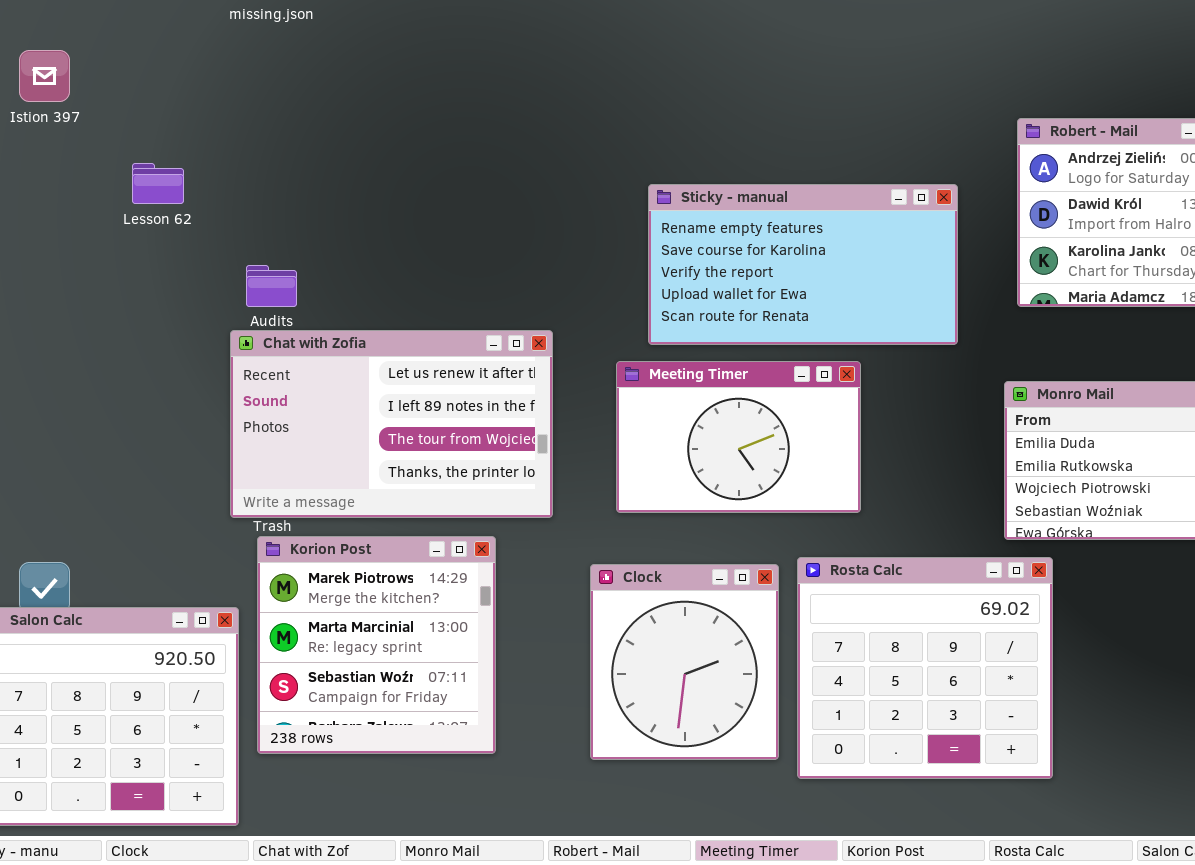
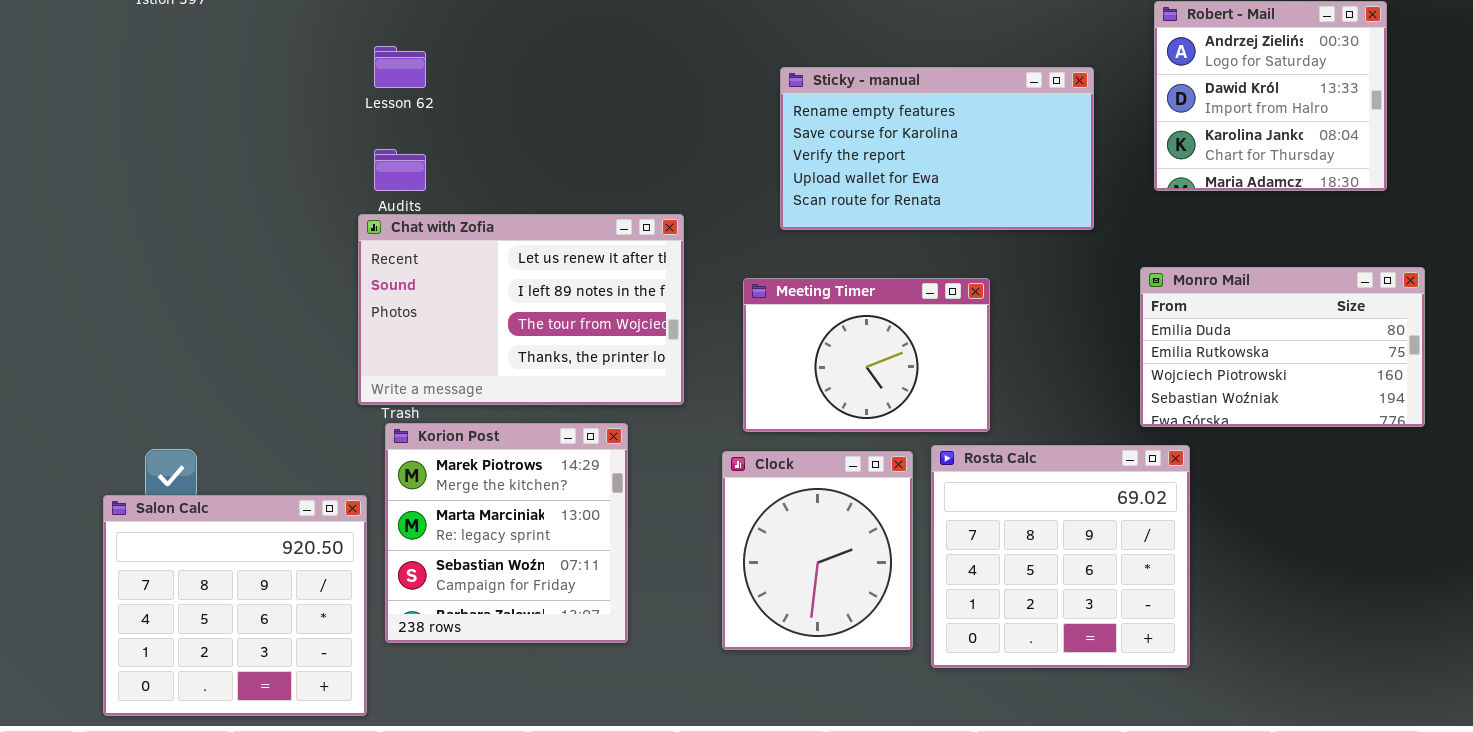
Lesson 62: [132,163,184,204] -> [374,46,426,88], moved
Meeting Timer: [616,361,861,513] -> [743,278,990,432], moved

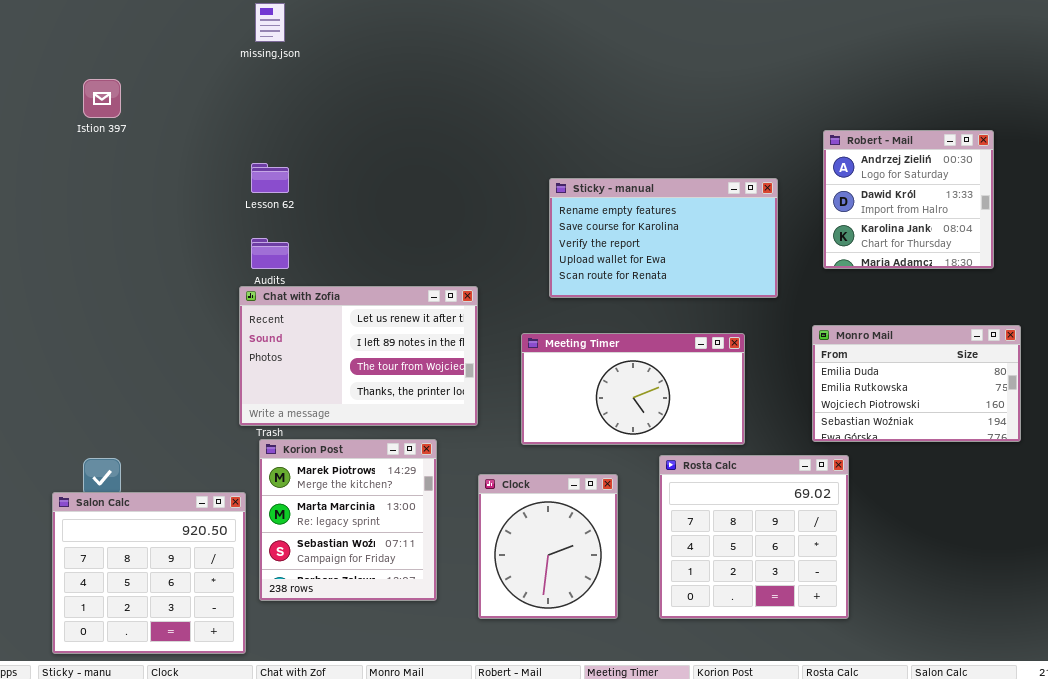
Meeting Timer: [743,278,990,432] -> [521,333,745,445], resized
Clock: [722,451,913,650] -> [478,474,618,619], moved

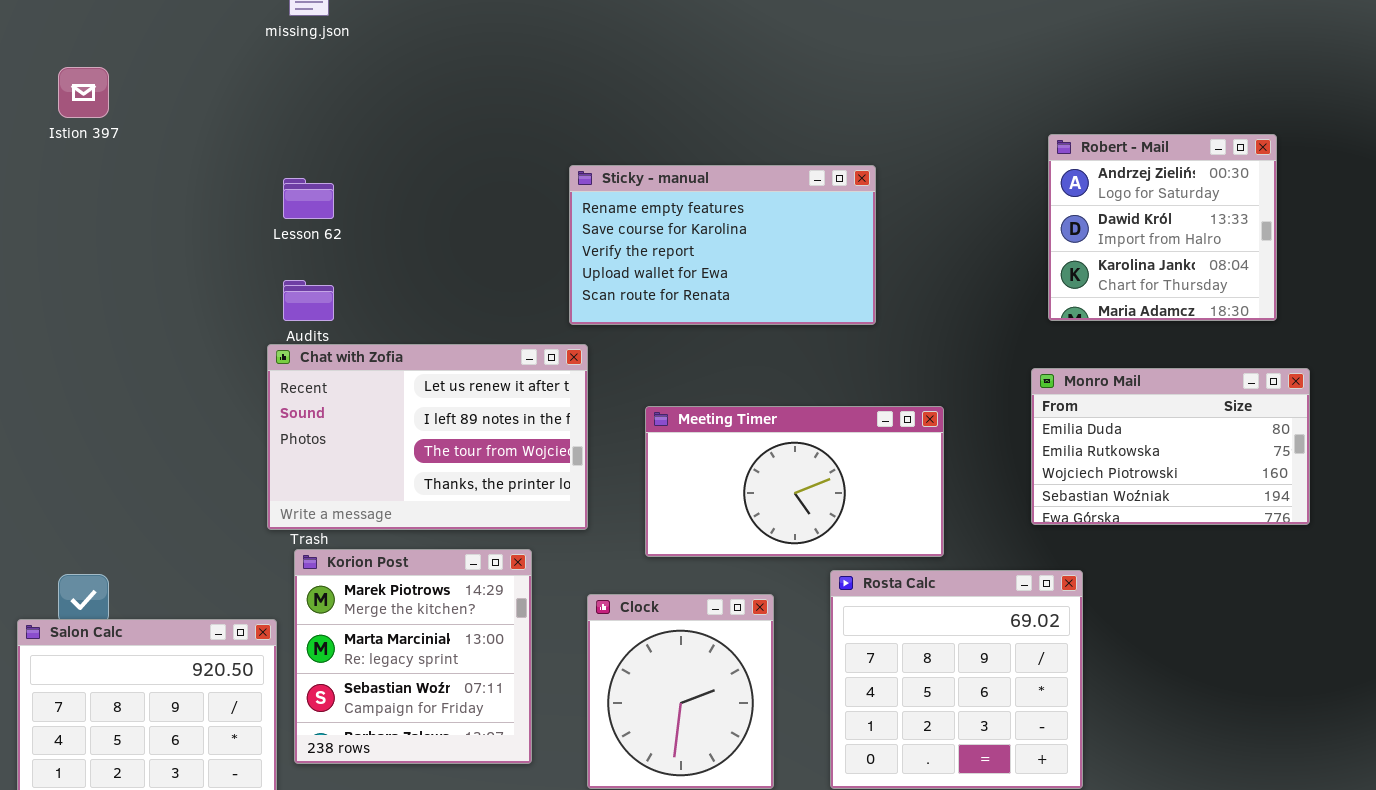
Sticky - manual: [549,178,778,298] -> [569,165,876,325], moved
Monro Mail: [812,325,1021,442] -> [1031,368,1310,525], moved

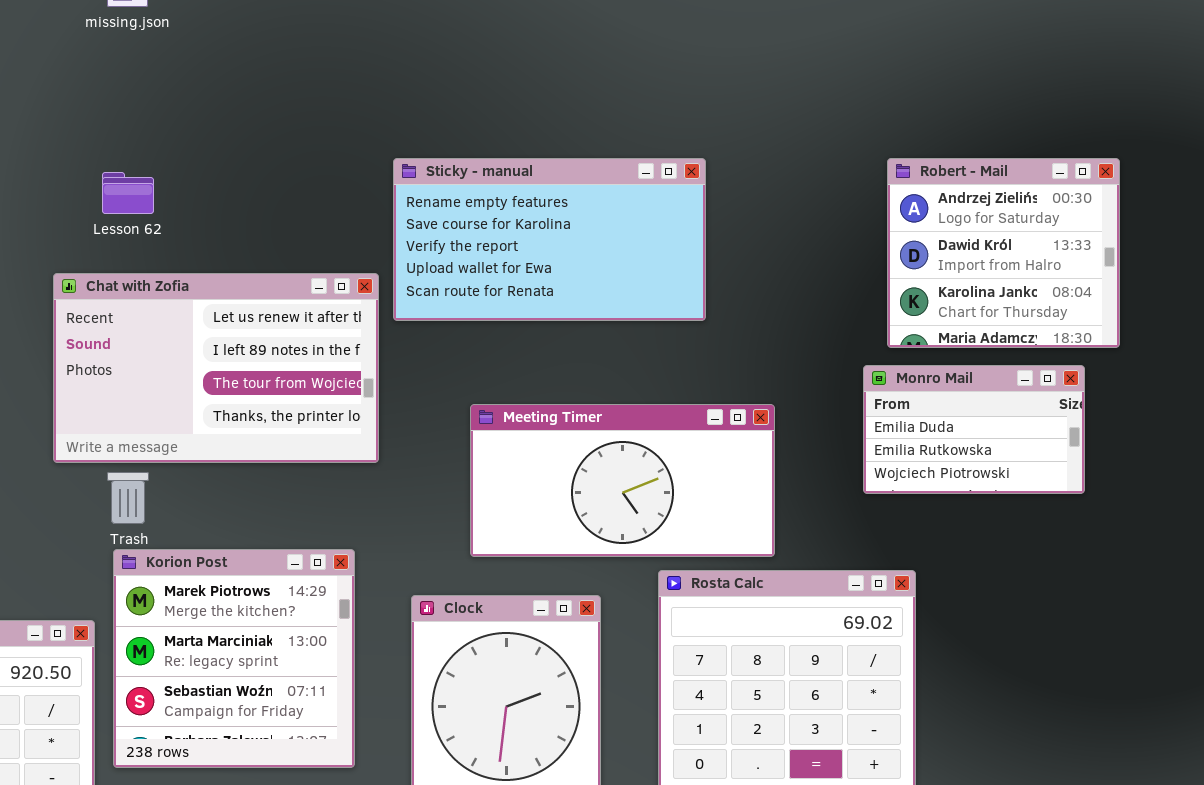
Robert - Mail: [1048,134,1277,321] -> [887,158,1120,348], moved
Chat with Zofia: [267,344,588,530] -> [53,273,379,463], moved
Monro Mail: [1031,368,1310,525] -> [863,365,1085,494], resized

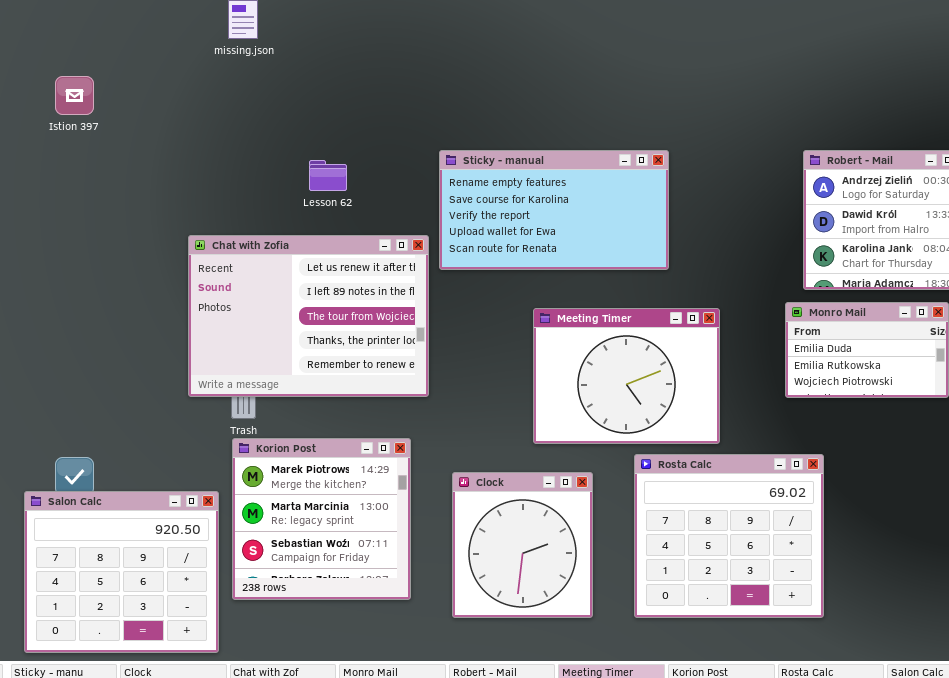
Lesson 62: [102,172,154,214] -> [309,160,347,191], moved
Chat with Zofia: [53,273,379,463] -> [188,235,429,397], resized
Meeting Timer: [470,404,775,557] -> [533,308,720,444], resized

